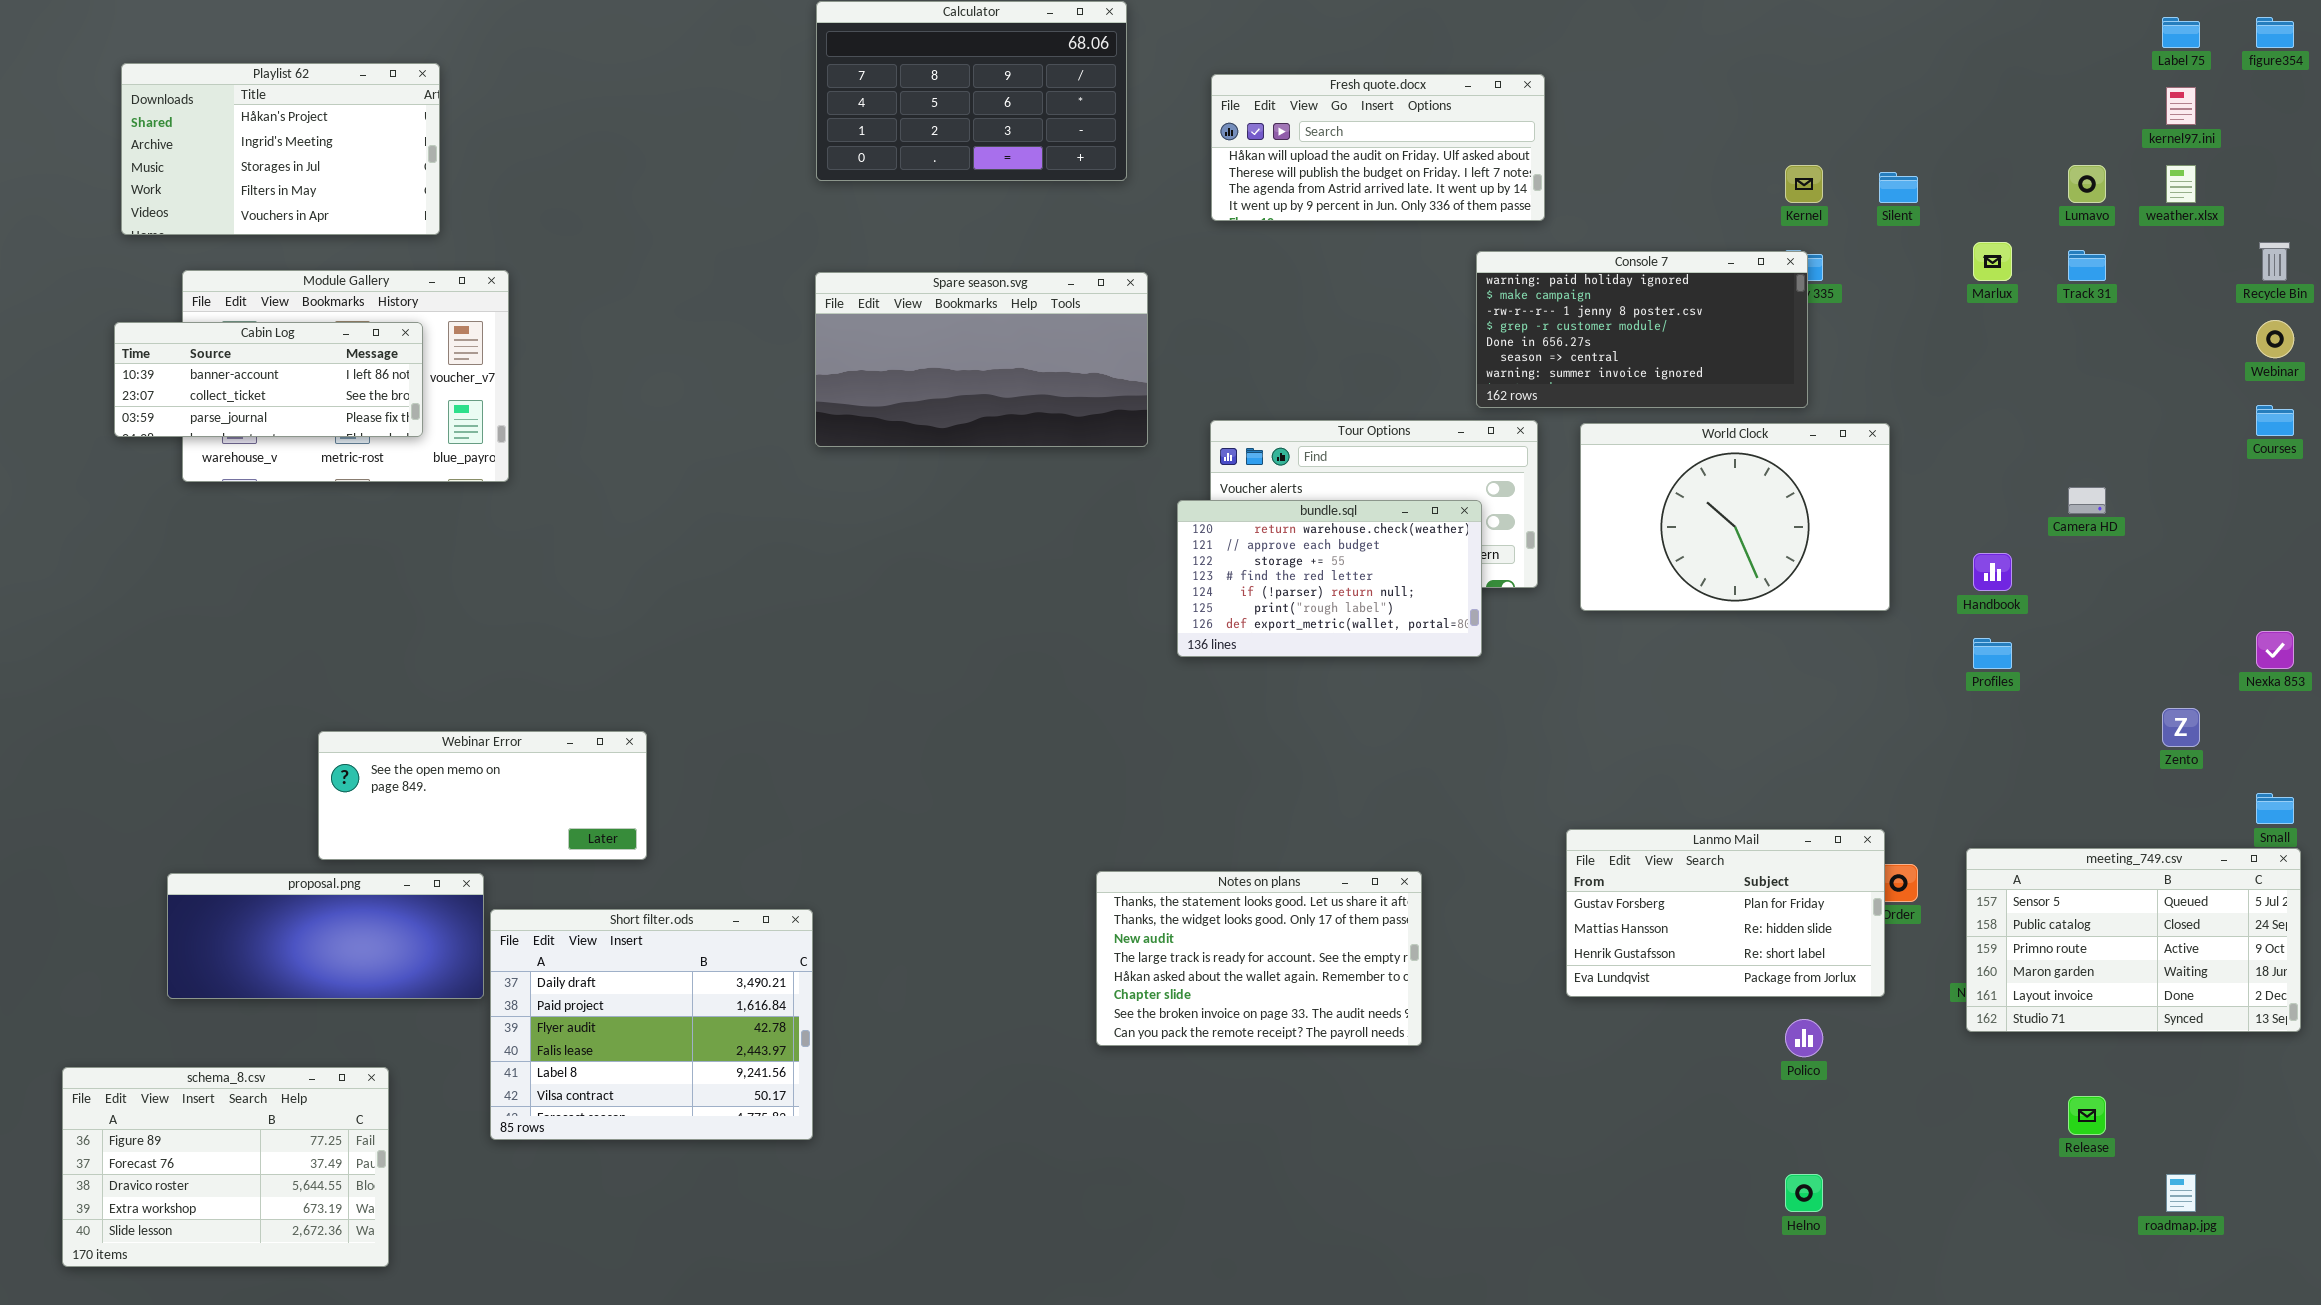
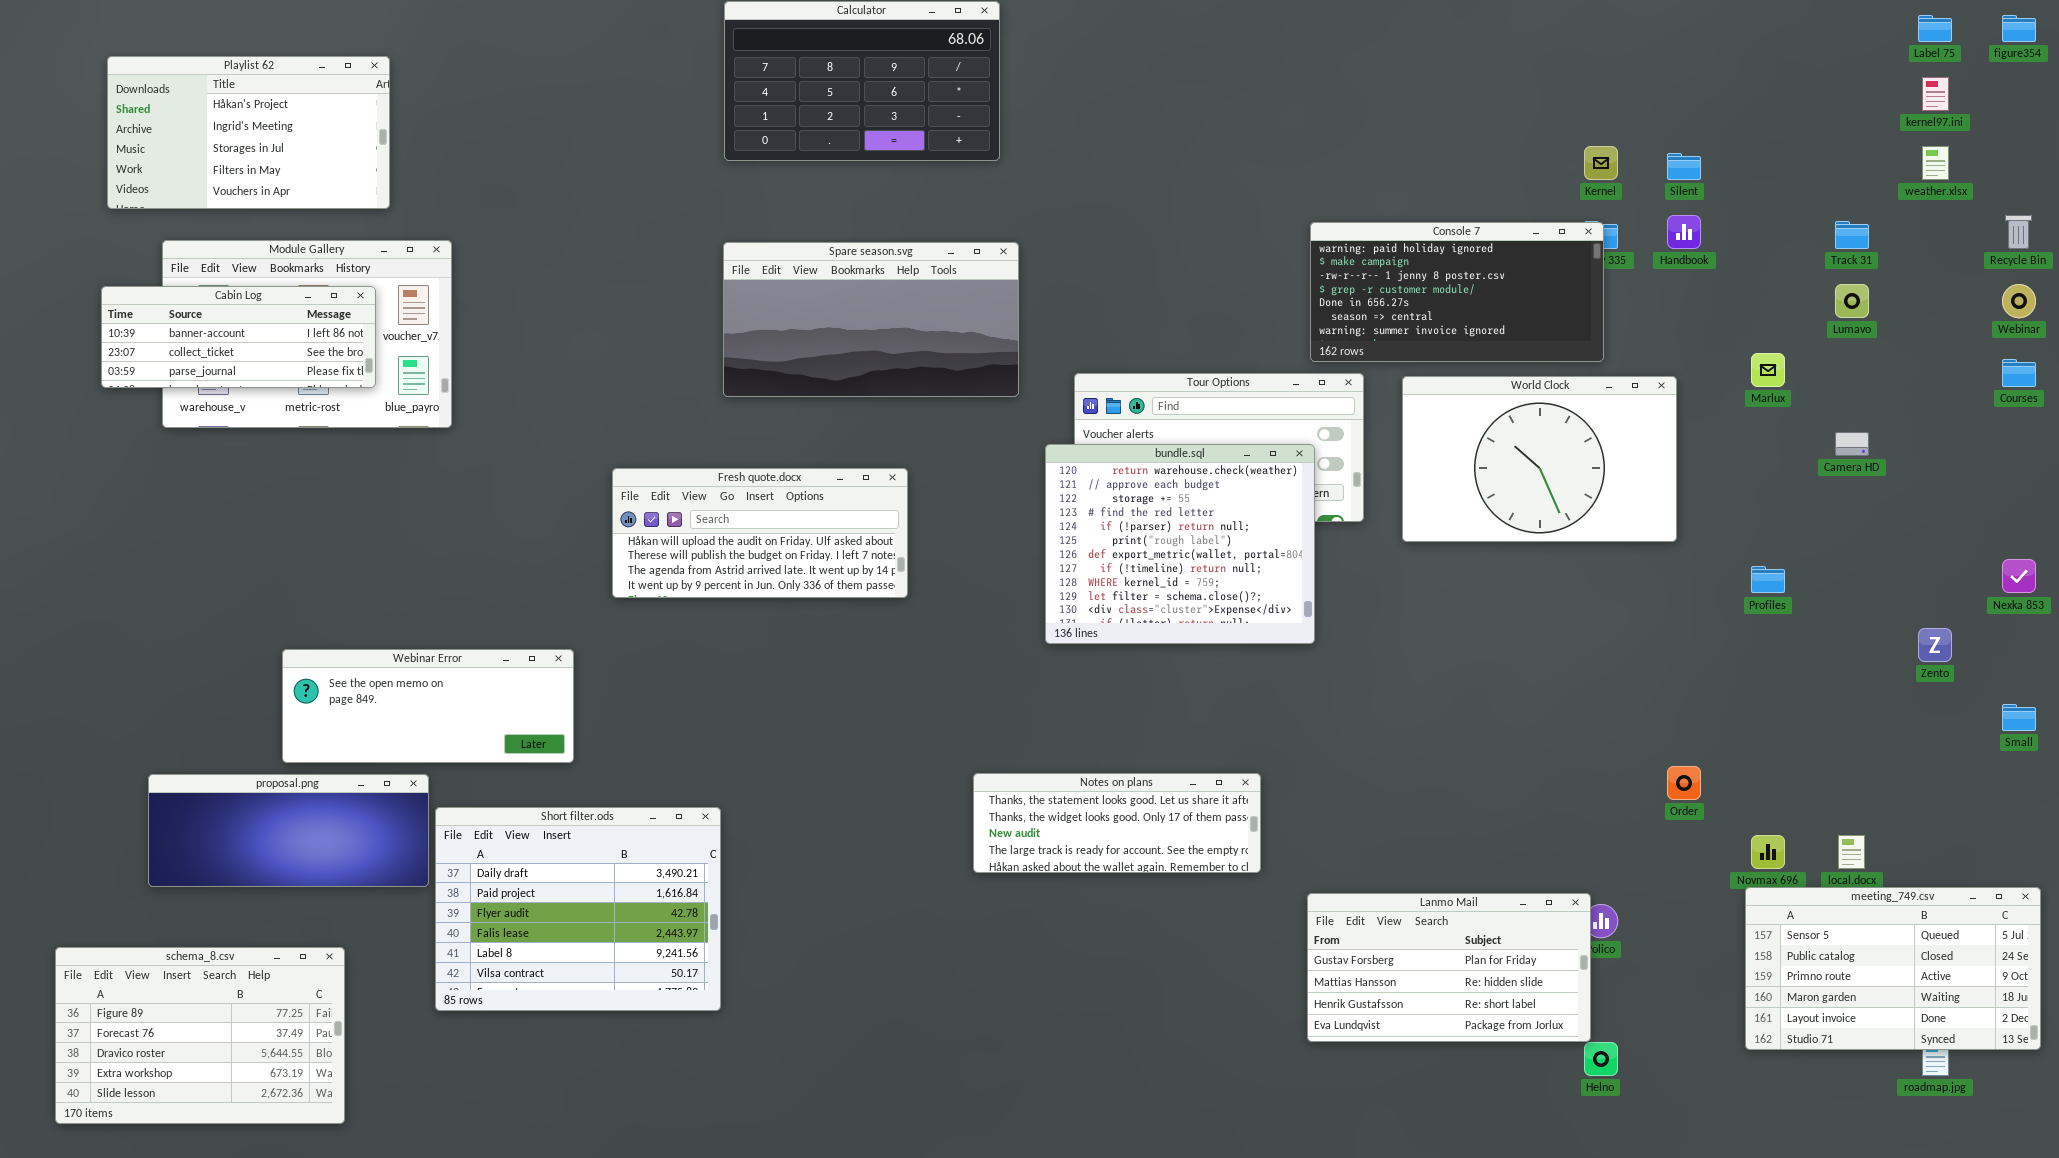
Fresh quote.docx: [1211,74,1545,221] -> [612,468,908,598], moved
Lumavo: [2068,165,2106,203] -> [1835,284,1869,318], moved
Marlux: [1973,242,2012,281] -> [1751,353,1785,387], moved
bundle.sql: [1177,500,1482,657] -> [1045,444,1315,644], resized
Handbook: [1973,553,2012,591] -> [1667,215,1701,249], moved
Lanmo Mail: [1566,829,1885,997] -> [1307,893,1591,1042], moved
meeting_749.csv: [1966,848,2301,1032] -> [1745,887,2041,1050], moved
Notes on plans: [1096,871,1422,1046] -> [973,773,1261,873], resized

